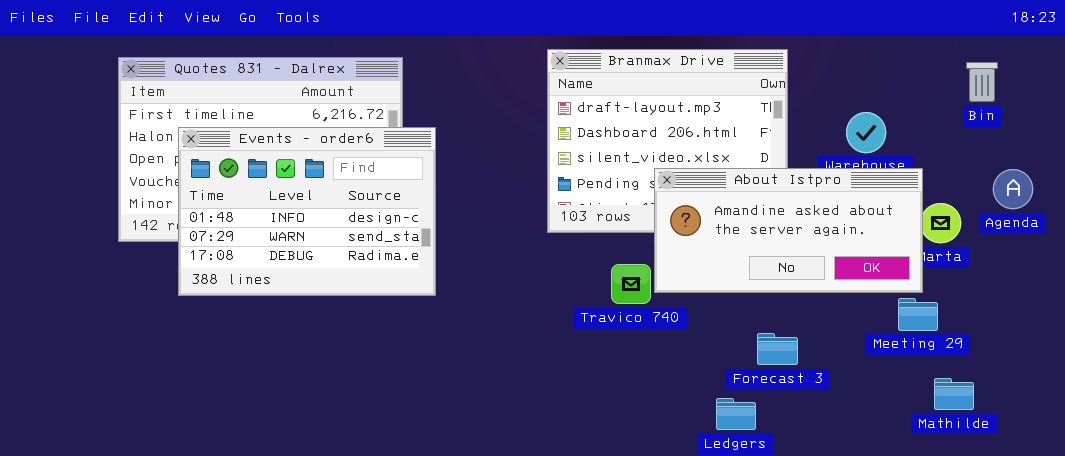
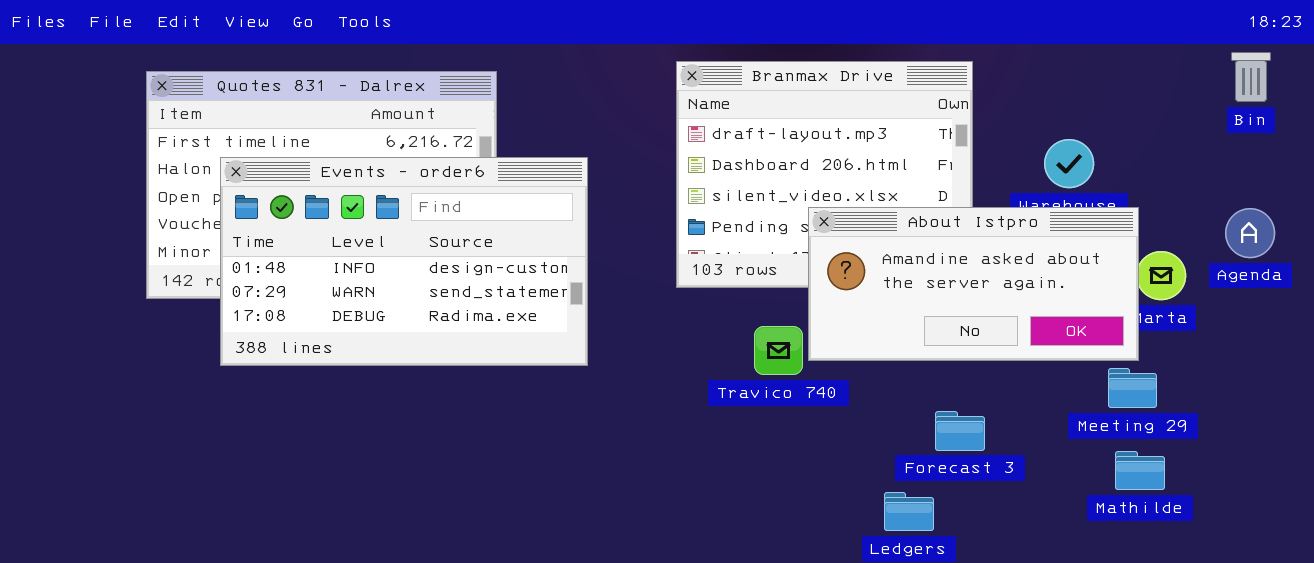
Bin: [966,62,998,102] -> [1231,52,1271,102], moved
Events - order6: [178,127,436,296] -> [220,157,588,366], resized
Mathilde: [934,378,974,410] -> [1115,451,1165,490], moved

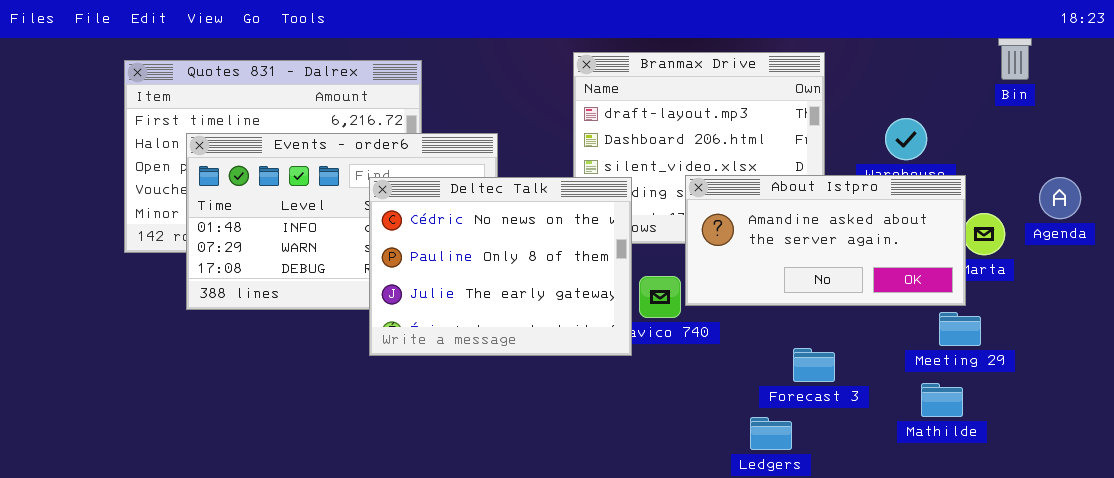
Bin: [1231,52,1271,102] -> [998,38,1032,80], moved
Deltec Talk: none -> [369,177,632,356], opened
Mathilde: [1115,451,1165,490] -> [921,383,963,417], moved

